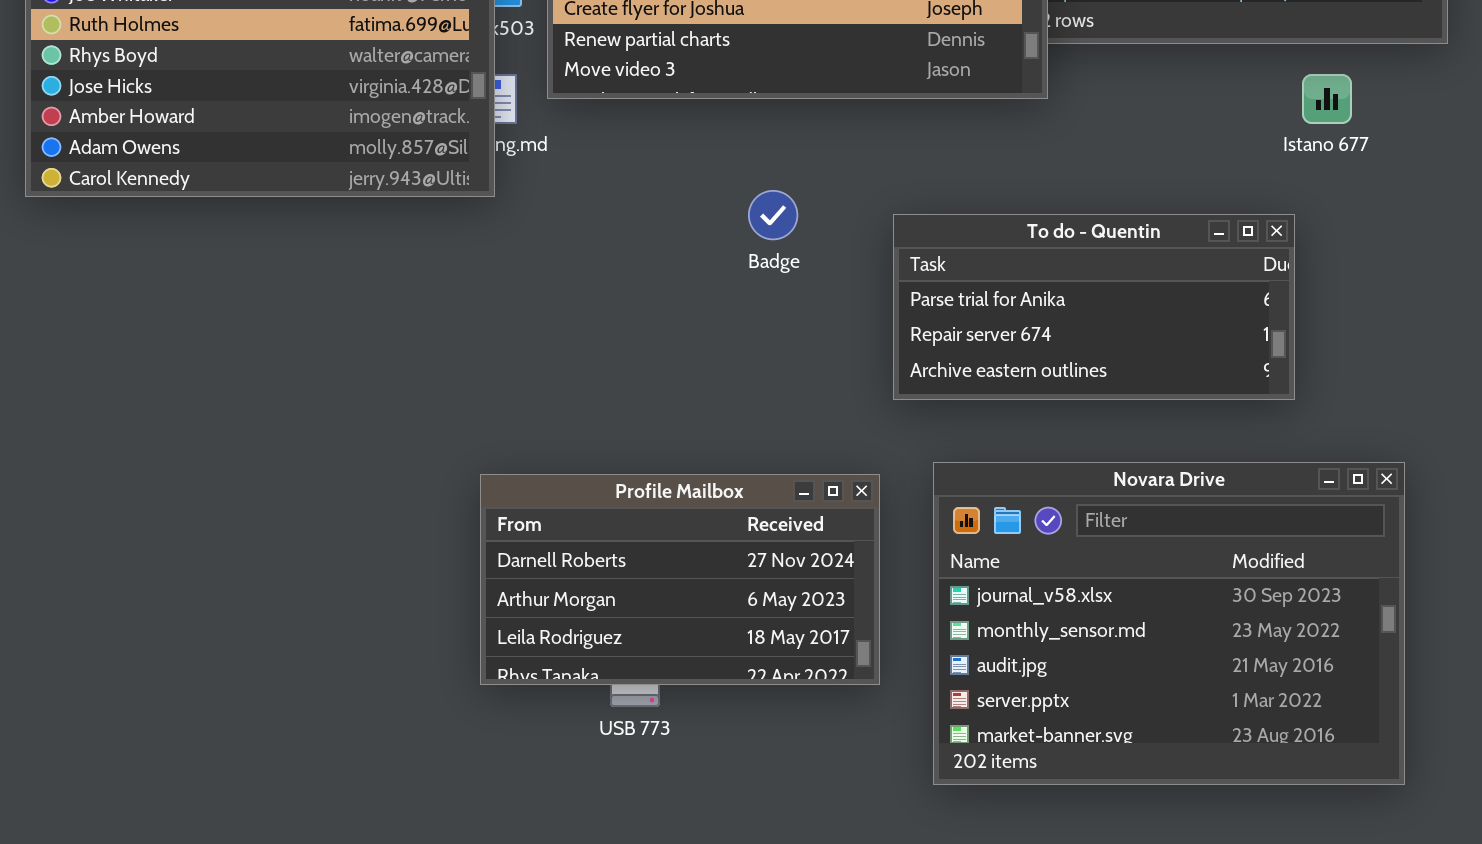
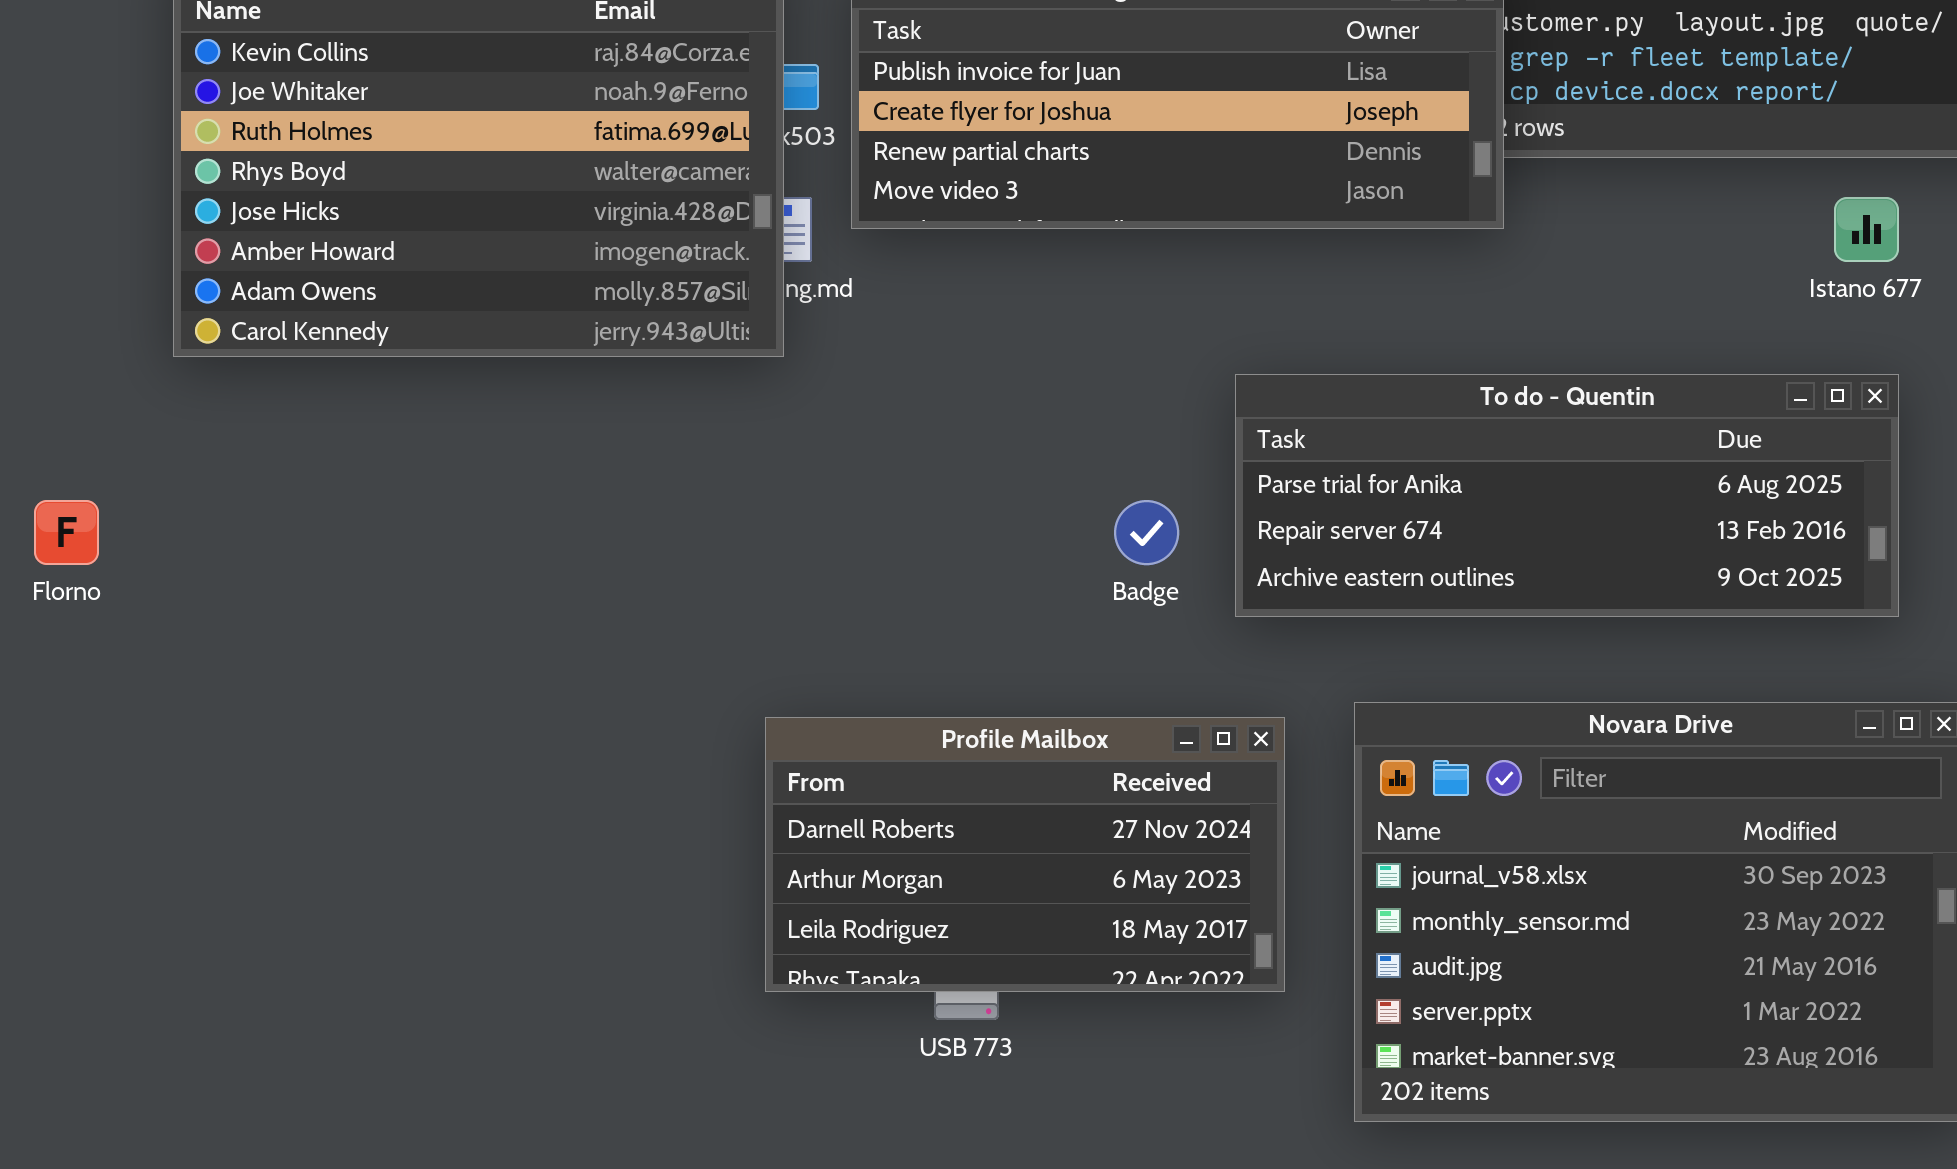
Badge: [748,190,798,240] -> [1114,500,1179,565], moved
To do - Quentin: [893,214,1295,400] -> [1235,374,1899,617], moved, resized

